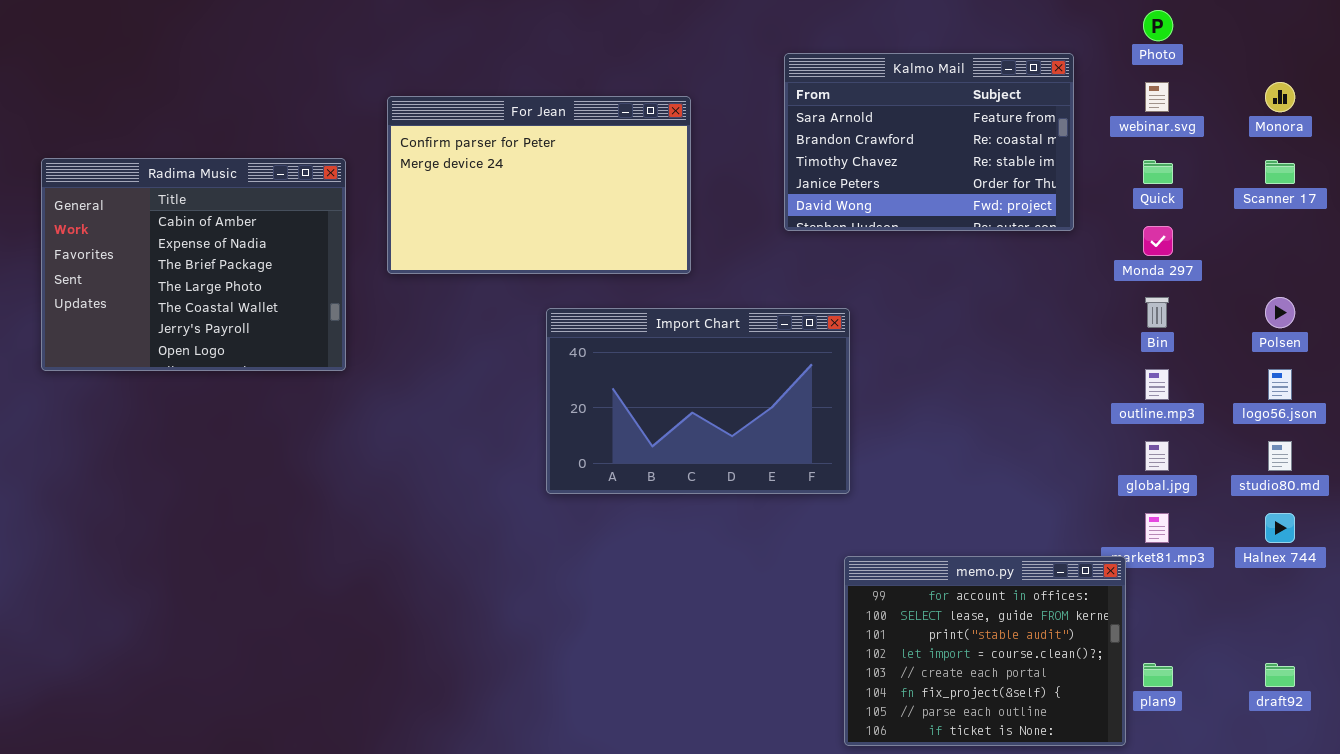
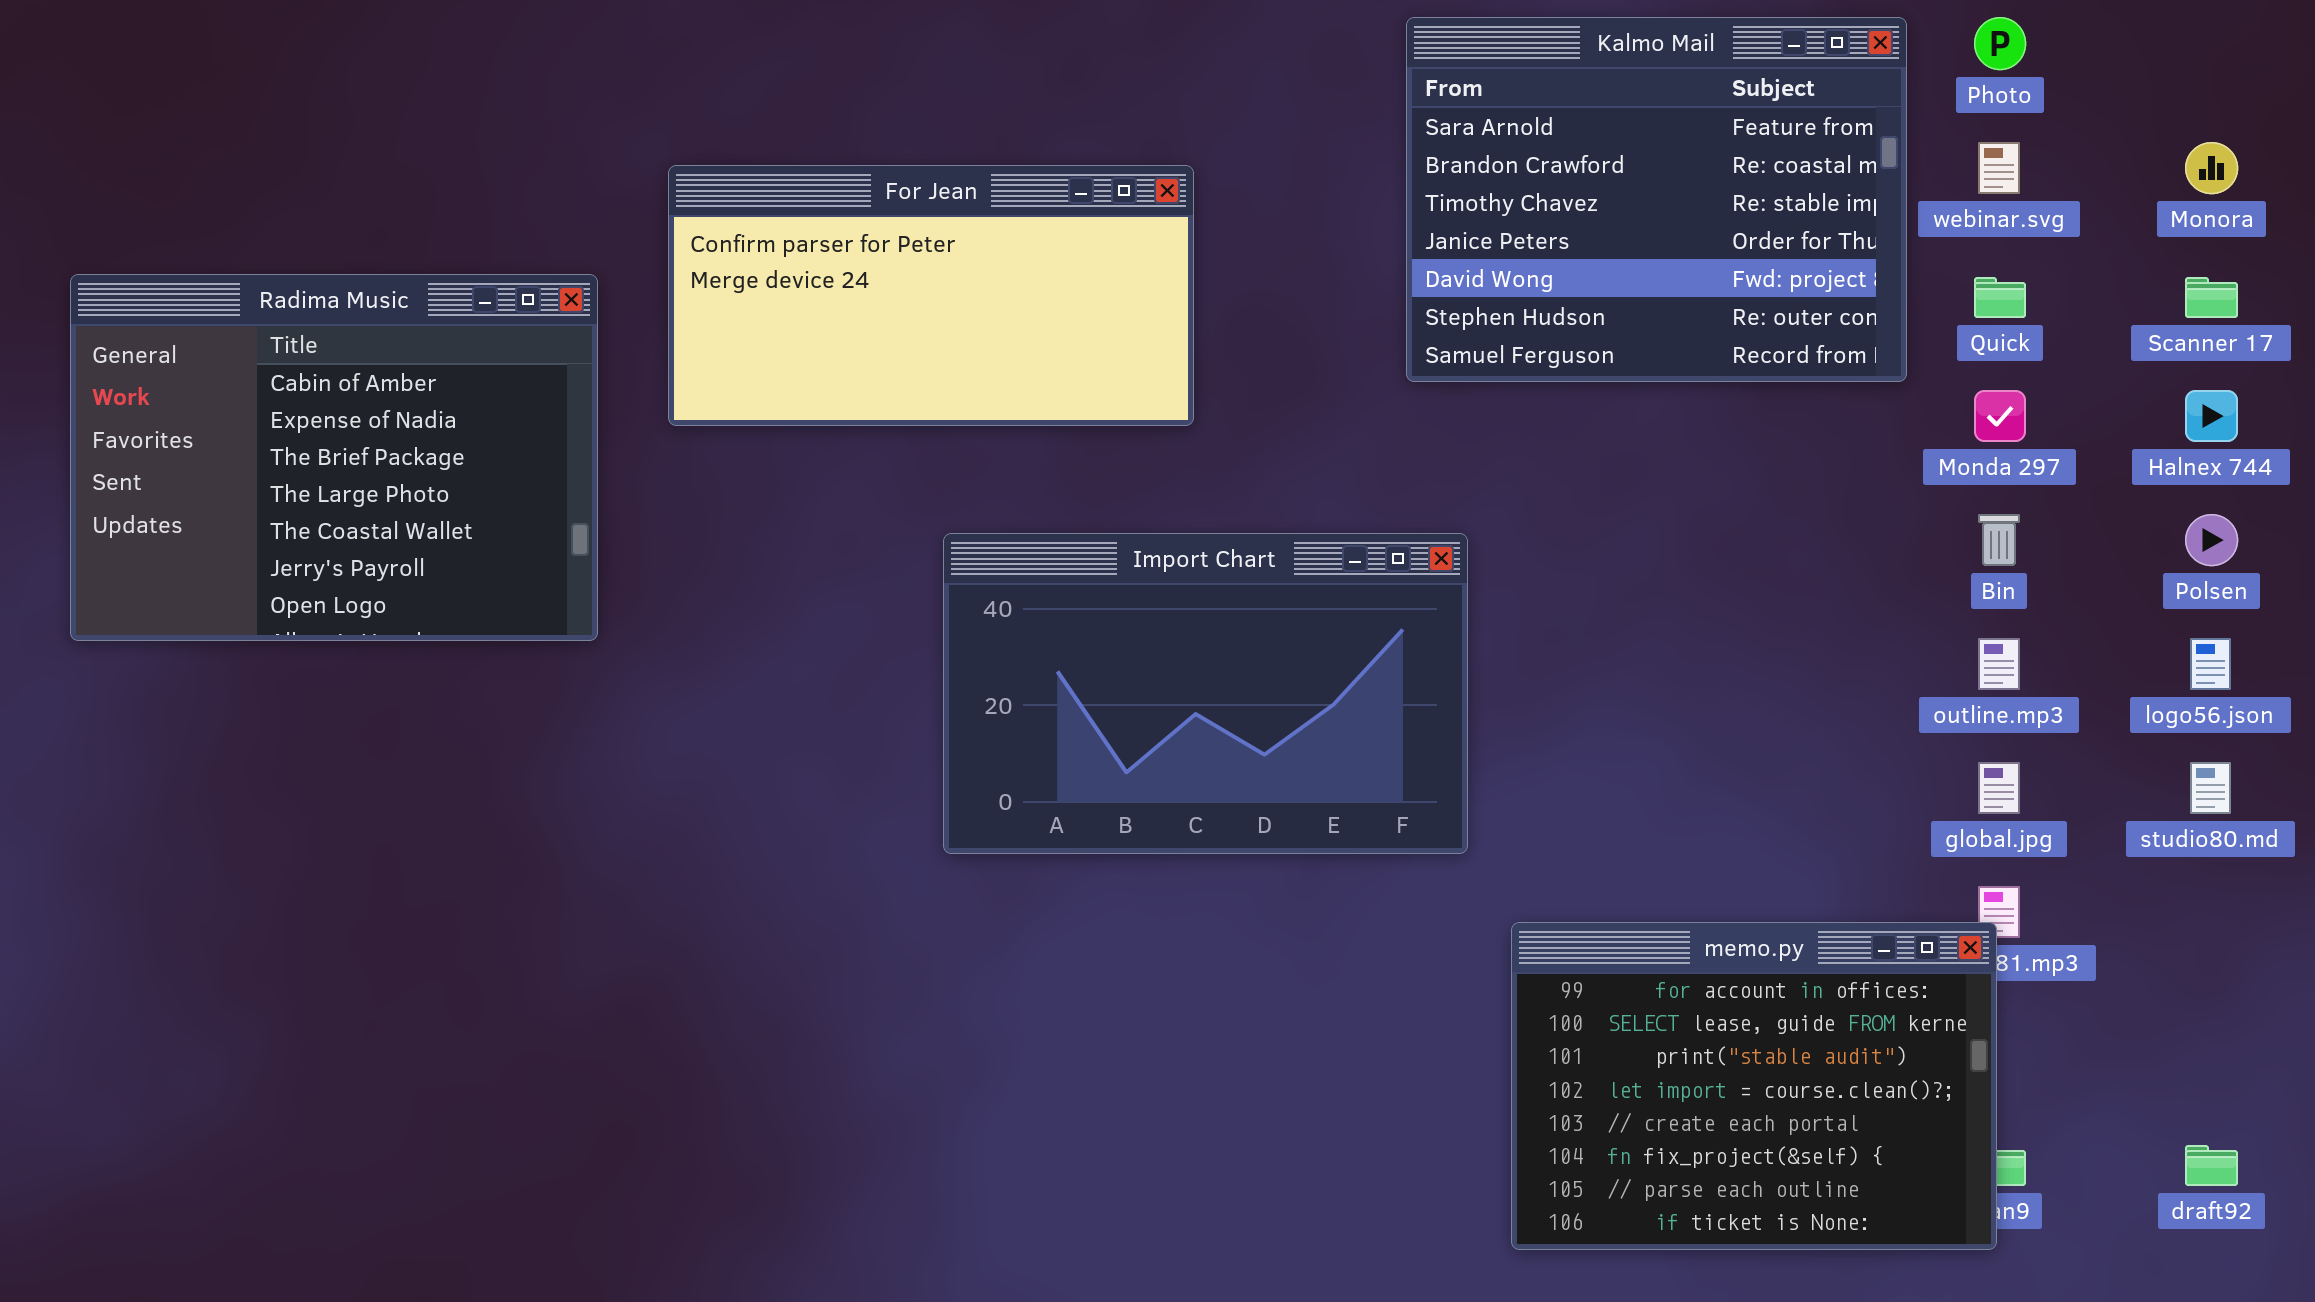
Kalmo Mail: [784,53,1074,231] -> [1406,17,1907,382], moved, resized
For Jean: [387,96,691,274] -> [668,165,1194,426], resized
Halnex 744: [1265,513,1295,543] -> [2185,390,2238,442], moved
memo.py: [844,556,1126,746] -> [1511,922,1997,1250], moved

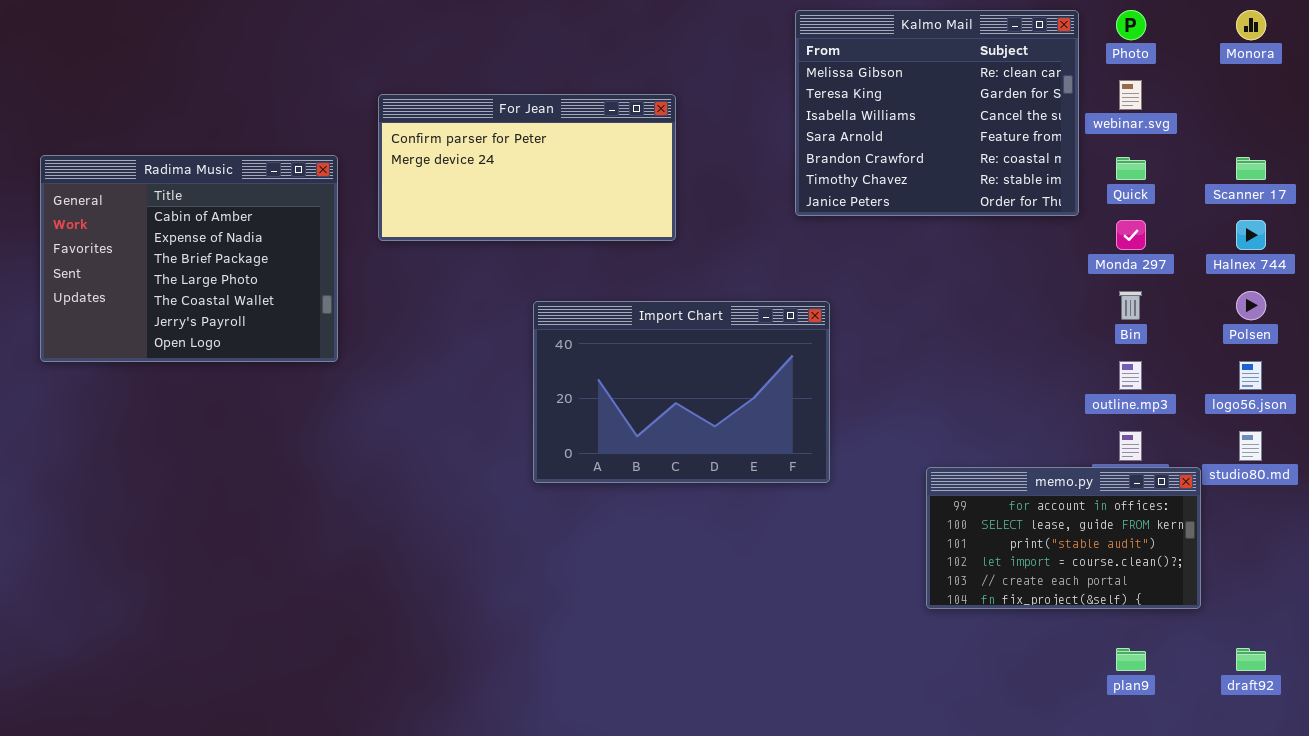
Kalmo Mail: [1406,17,1907,382] -> [795,10,1079,216], scrolled up 3 rows
Monora: [2185,142,2238,194] -> [1236,10,1266,40], moved
memo.py: [1511,922,1997,1250] -> [926,467,1201,609], moved, resized

